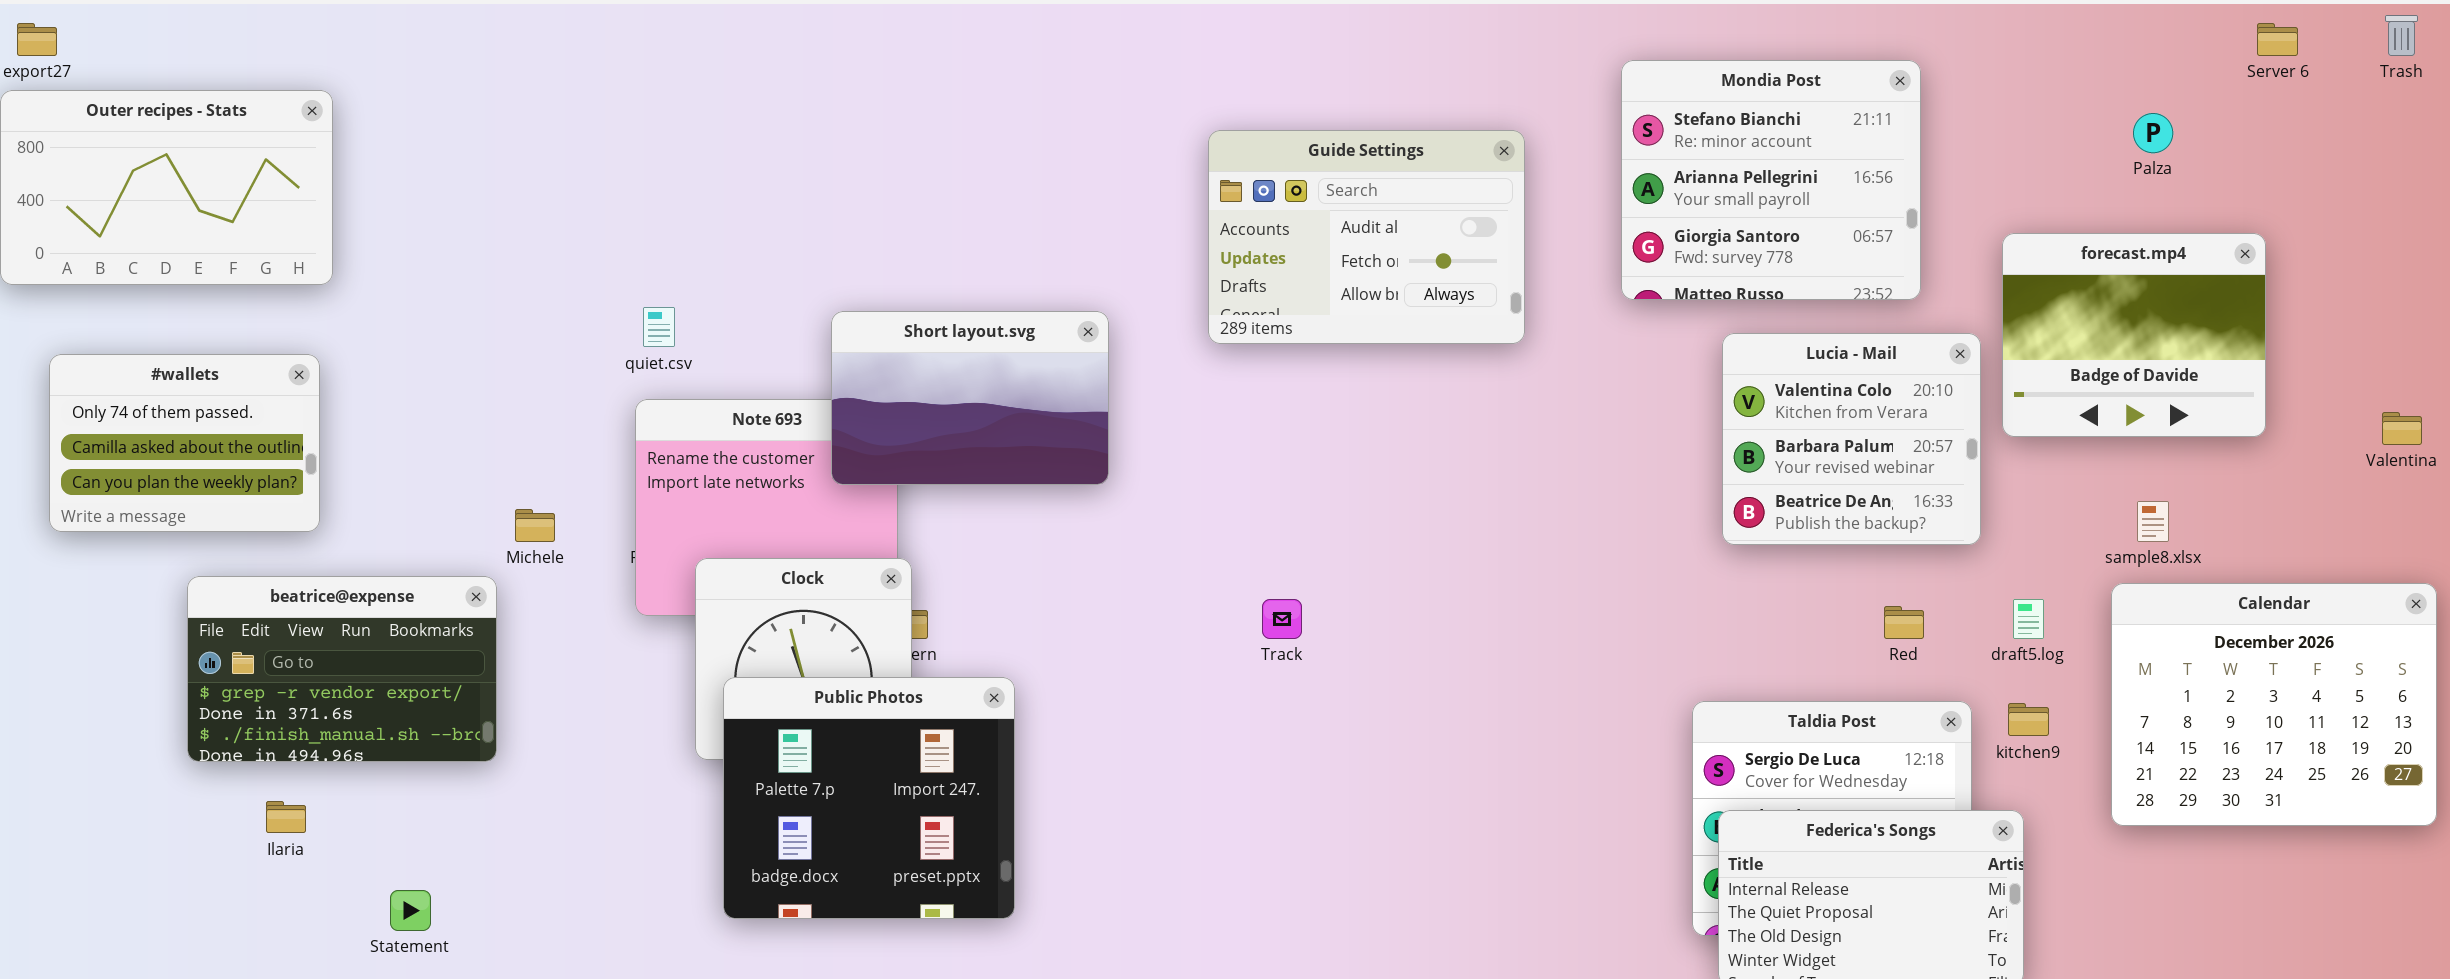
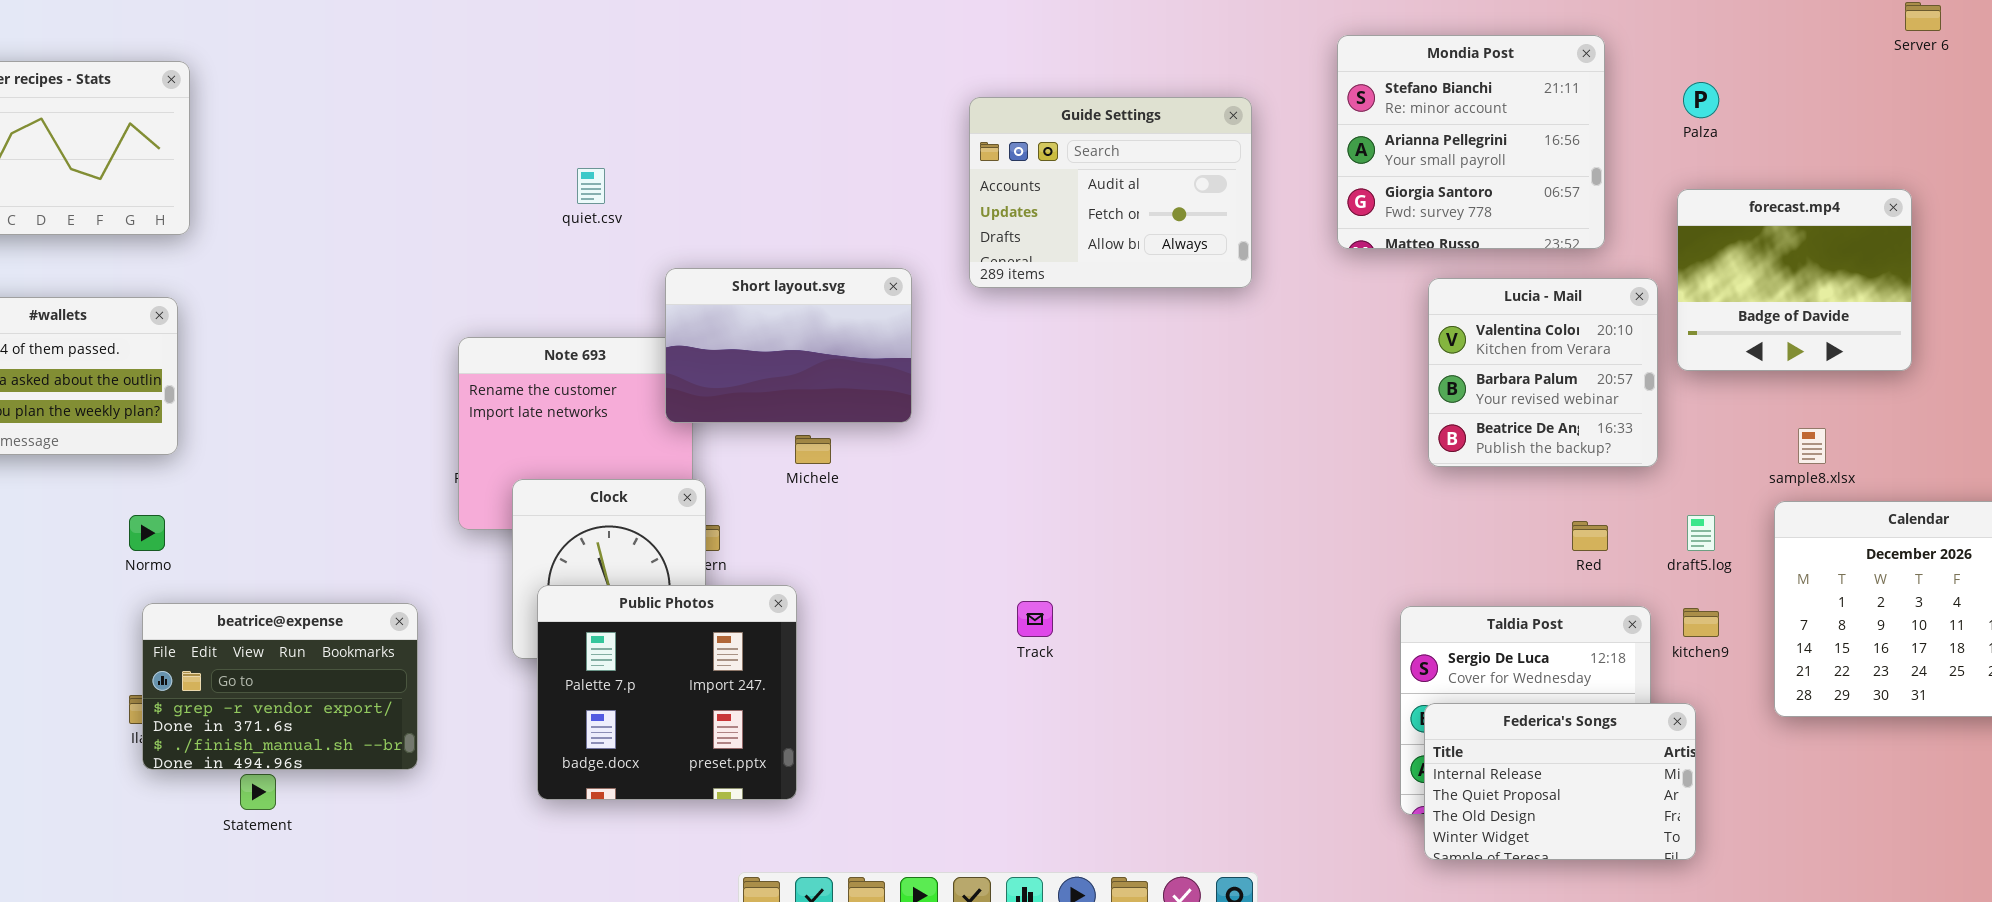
Palza: [2133,113,2173,153] -> [1683,82,1719,118], moved
quiet.csv: [643,307,675,347] -> [577,168,605,204], moved
Short layout.svg: [831,311,1109,485] -> [665,268,912,423], moved
Michele: [515,509,555,542] -> [795,435,831,464], moved
beatrice@expense: [187,576,497,762] -> [142,603,418,770], moved
Track: [1262,599,1302,639] -> [1017,601,1053,637], moved

